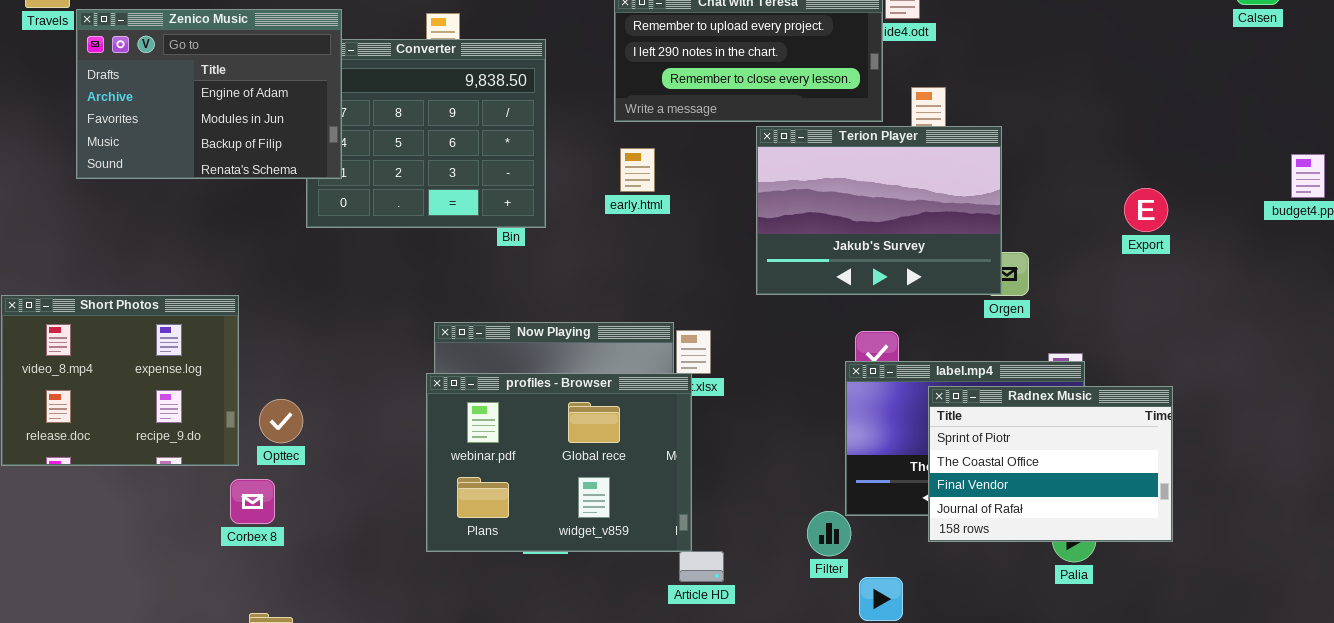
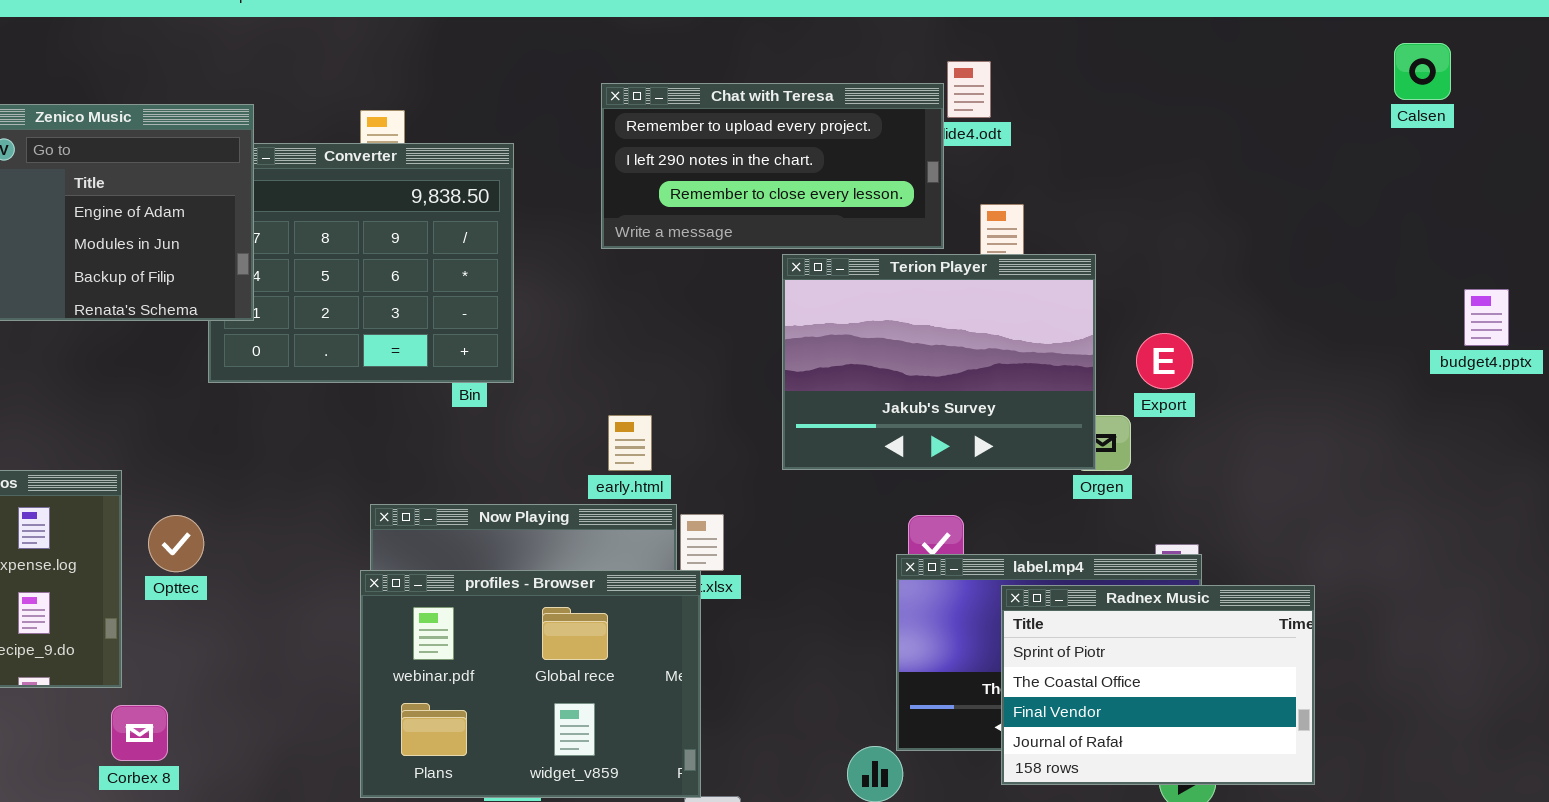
early.html: [620,148,655,192] -> [608,415,652,471], moved
Export: [1124,188,1168,232] -> [1136,333,1193,389], moved
Opttec: [259,399,303,443] -> [148,515,204,572], moved

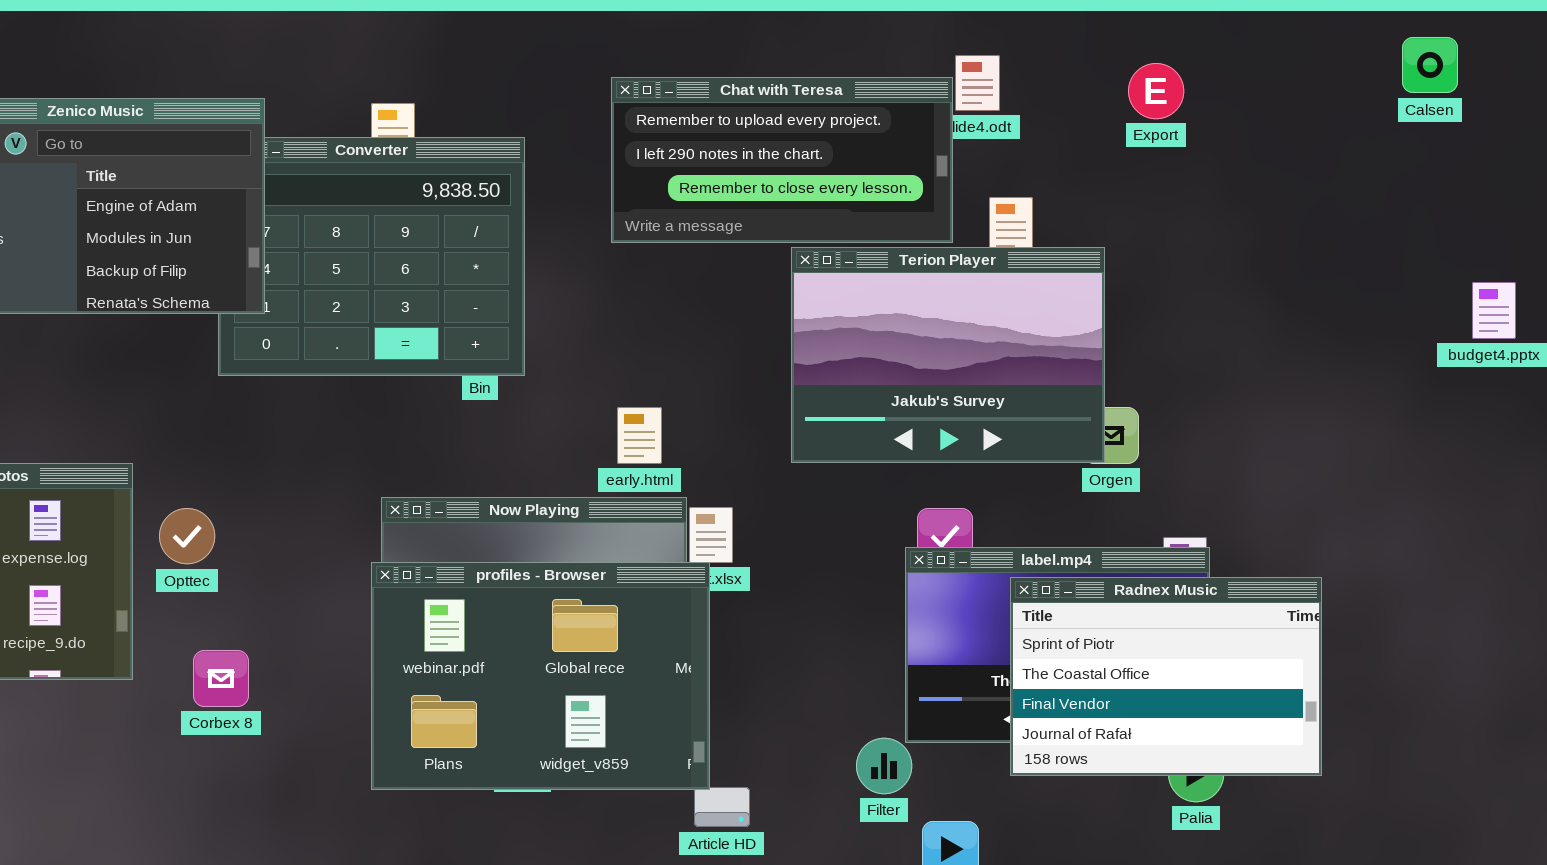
Export: [1136,333,1193,389] -> [1128,63,1184,119], moved
Corbex 8: [111,705,168,761] -> [193,650,249,707], moved

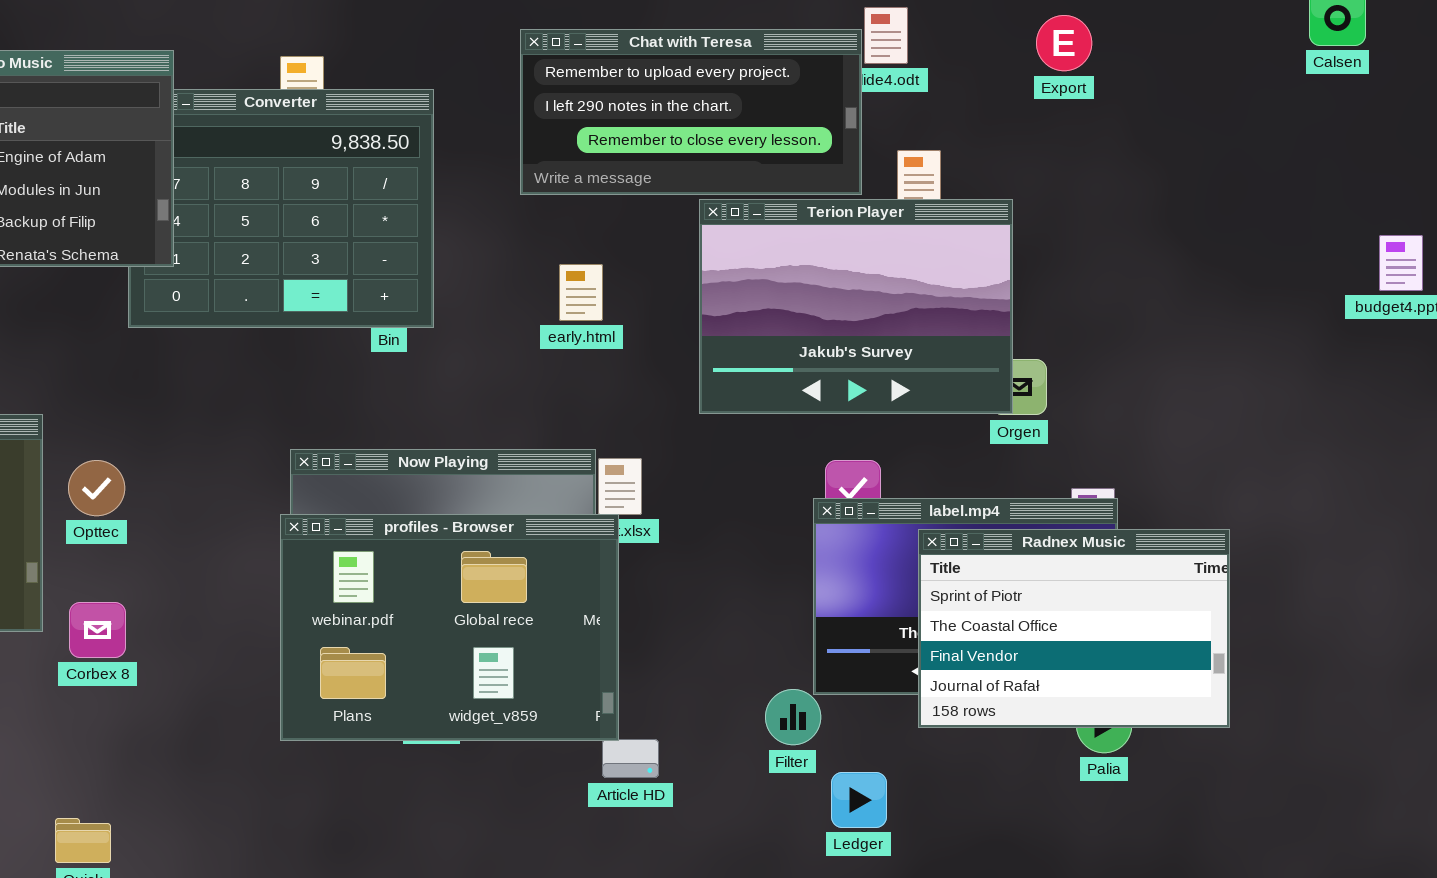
early.html: [617,407,662,464] -> [559,264,603,321], moved
Corbex 8: [193,650,249,707] -> [69,602,126,658], moved

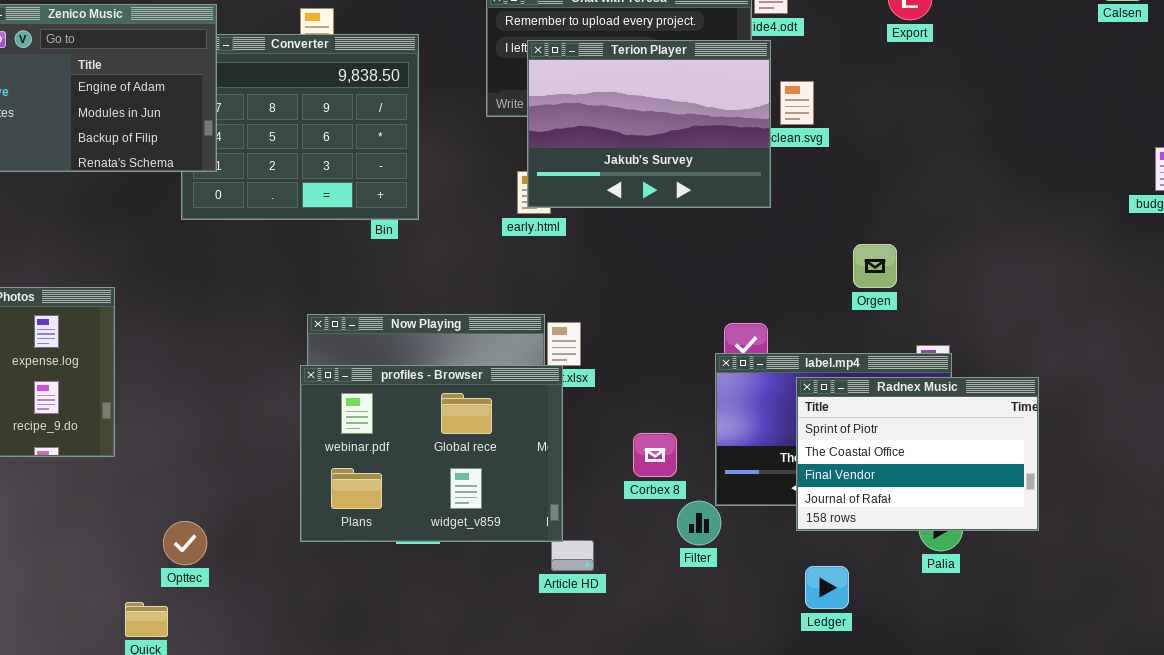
Terion Player: [699,199,1013,414] -> [527,40,771,208], moved
Opttec: [68,460,125,516] -> [163,521,207,565], moved
Corbex 8: [69,602,126,658] -> [633,433,677,477], moved
Ledger: [831,772,887,828] -> [805,566,849,609], moved

